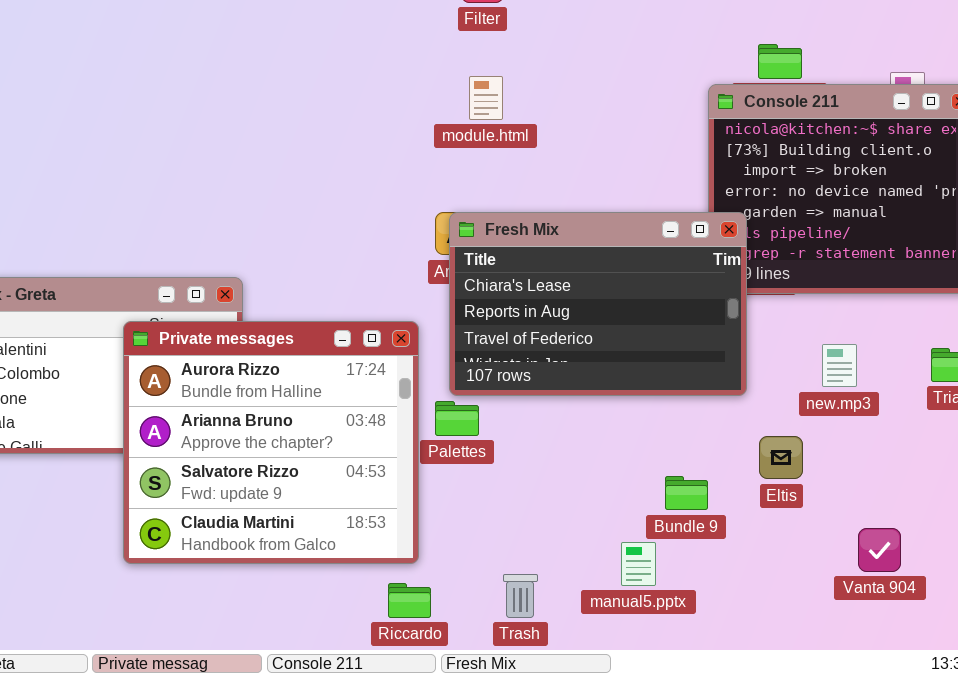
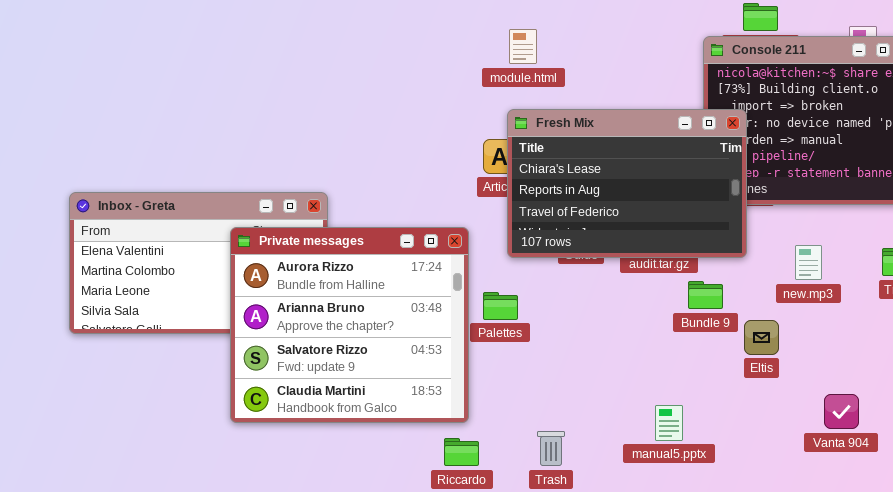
Fresh Mix: [449,212,747,396] -> [507,109,747,258], moved
Bundle 9: [665,476,708,510] -> [688,281,723,309], moved
manual5.pptx: [621,542,656,586] -> [655,405,683,441], moved

